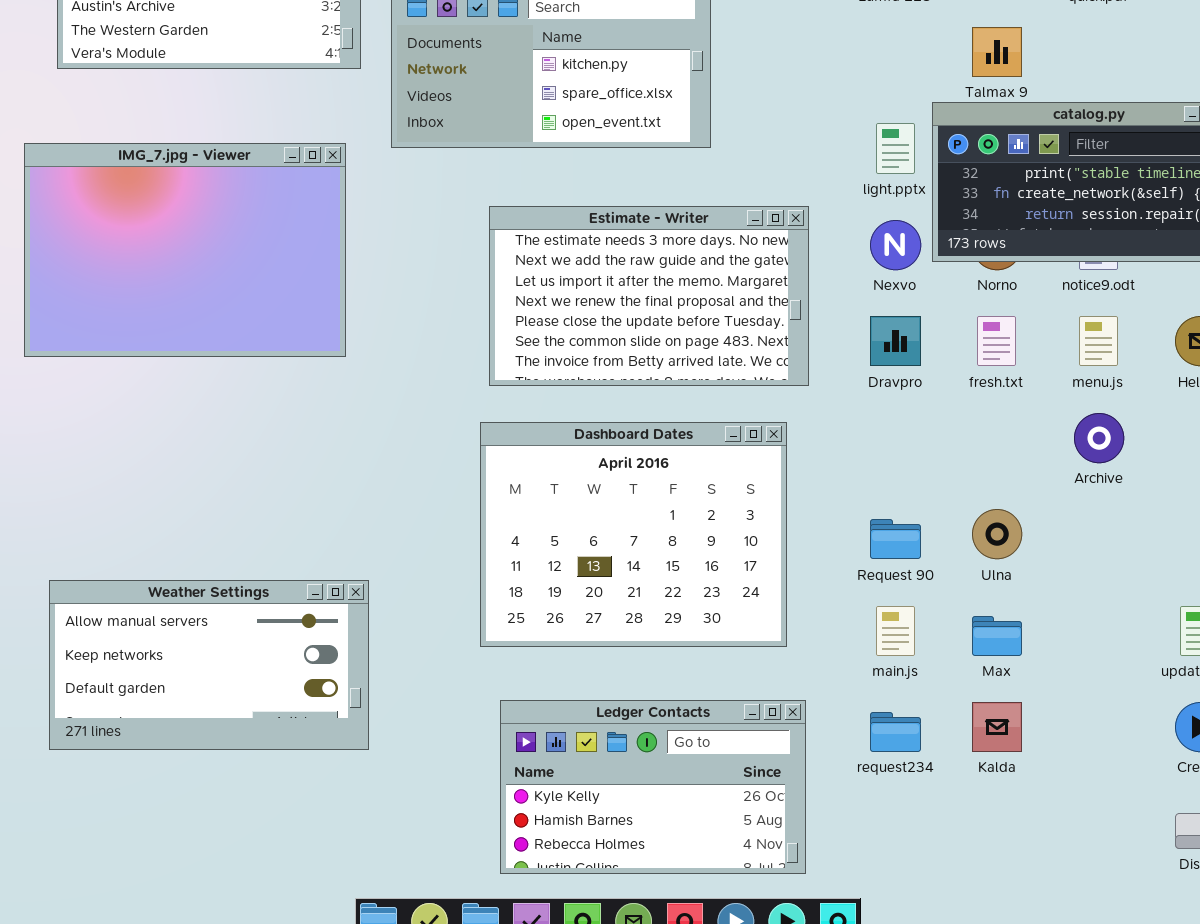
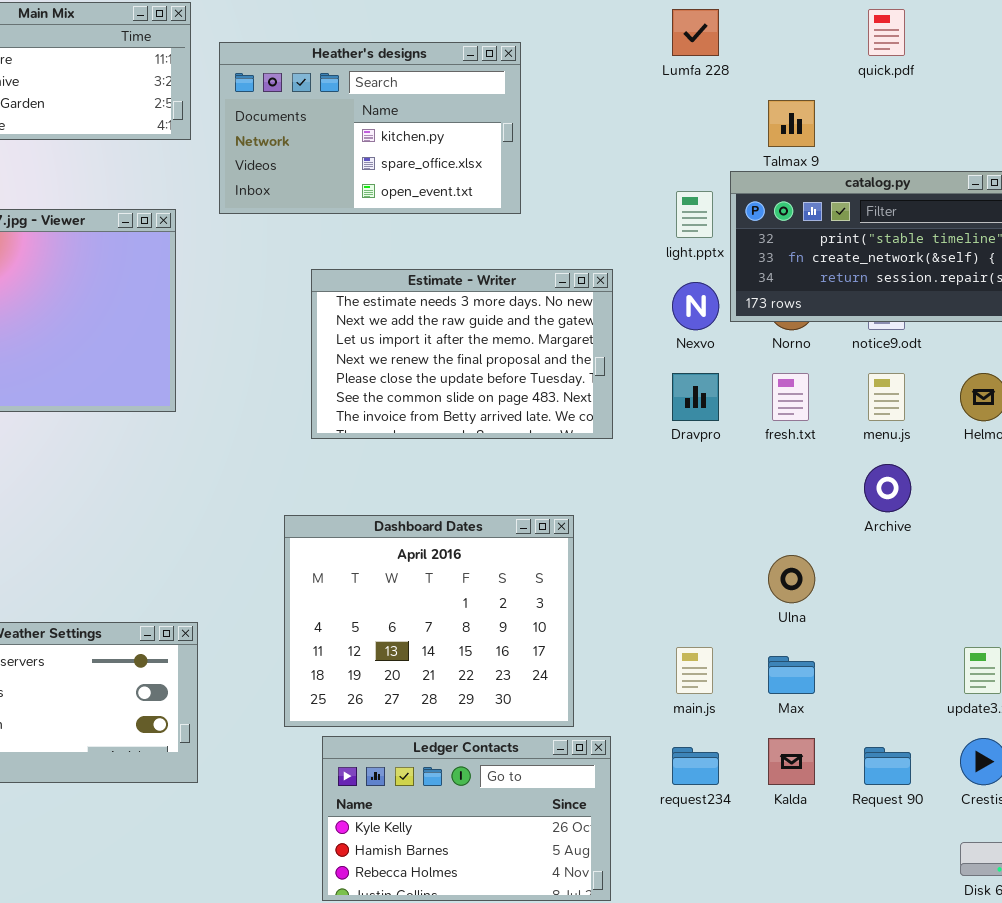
Dashboard Dates: [480,422,787,647] -> [284,515,574,727], moved
Request 90: [870,519,921,559] -> [864,747,911,785], moved

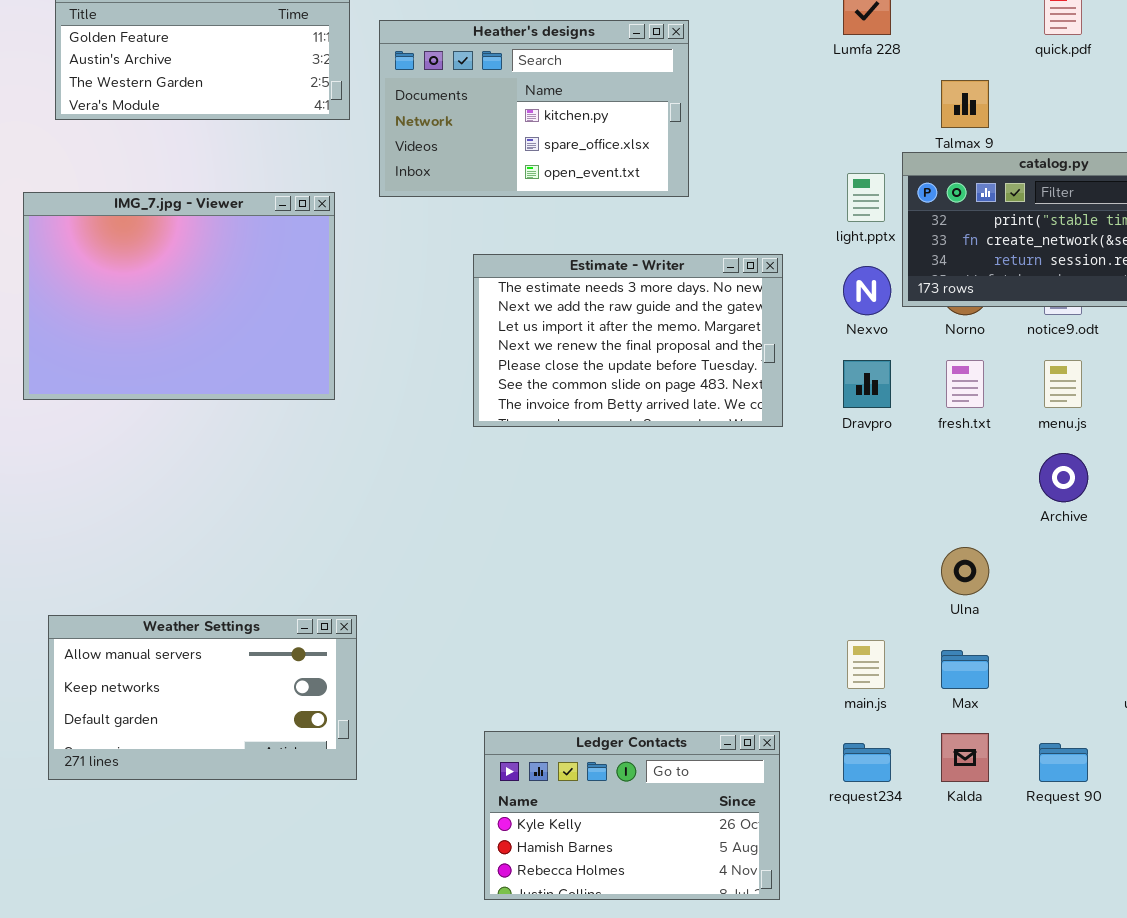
Dashboard Dates: [284,515,574,727] -> none, closed

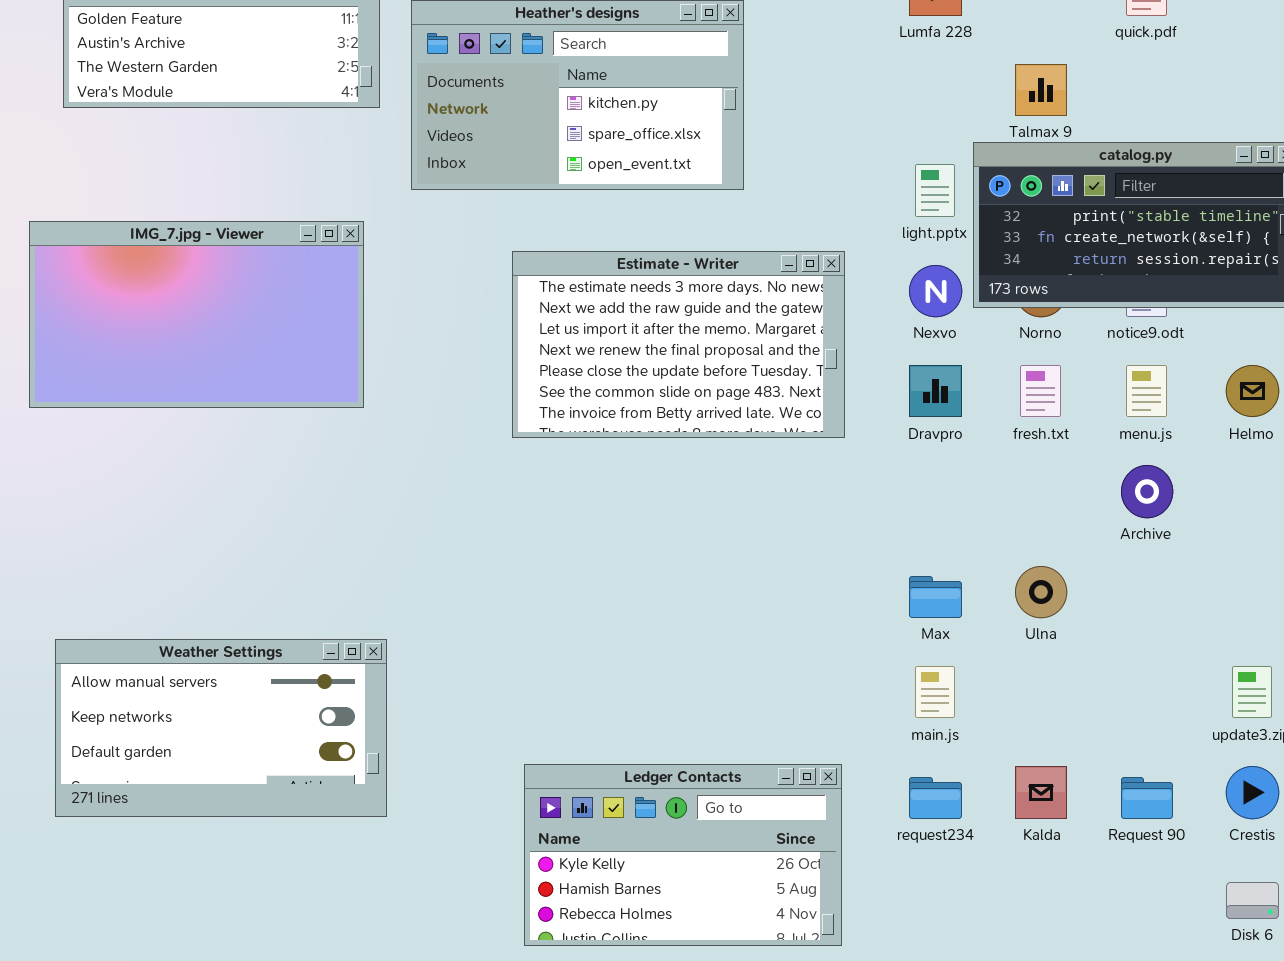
IMG_7.jpg - Viewer: [23,192,335,400] -> [29,221,364,408], resized
Max: [941,650,989,689] -> [909,576,962,618], moved

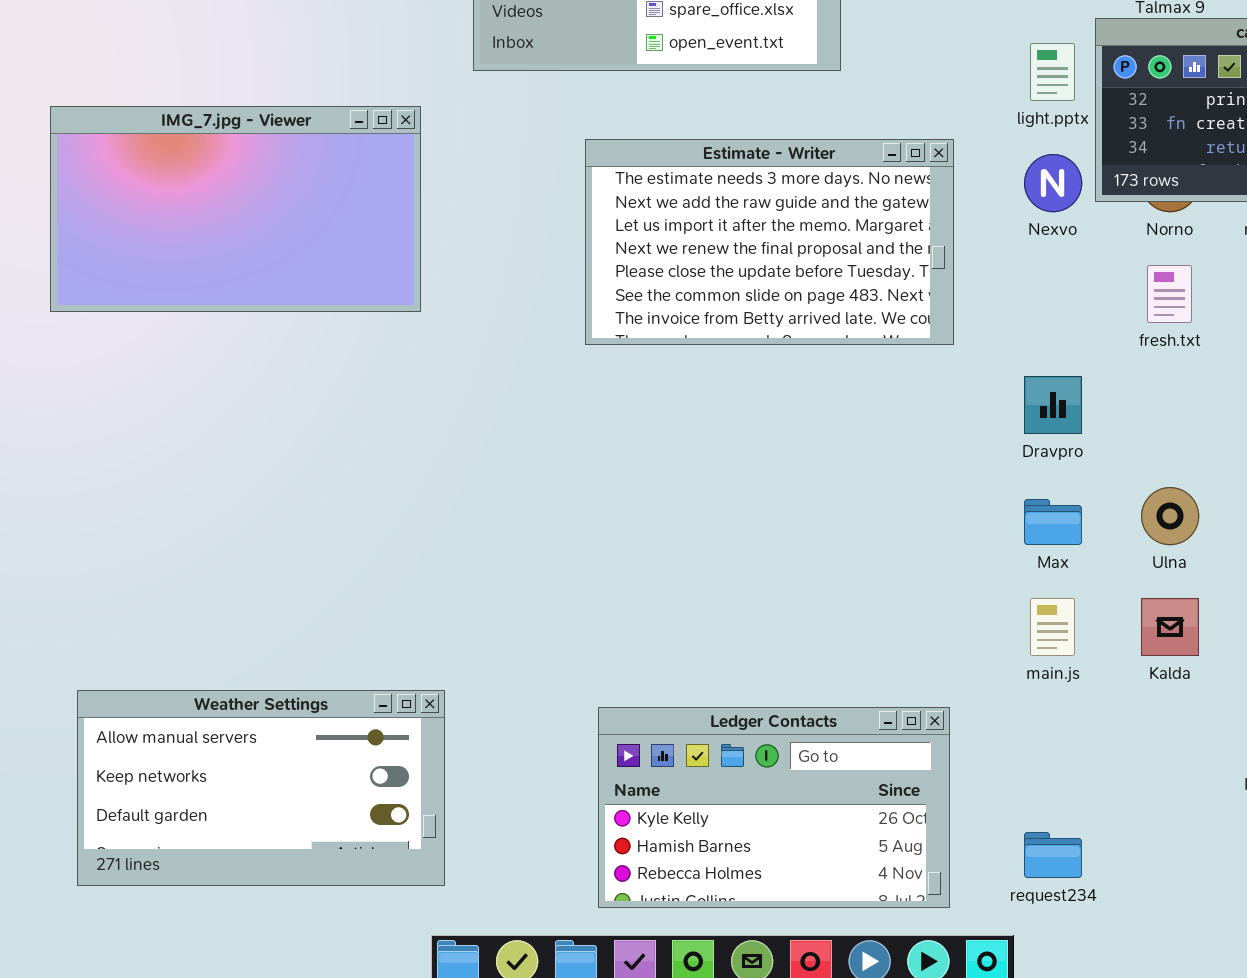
Dravpro: [909,365,962,417] -> [1024,376,1082,434], moved
Weather Settings: [55,639,387,817] -> [77,690,445,886], moved
Kalda: [1015,766,1067,819] -> [1141,598,1199,656], moved
request234: [909,777,962,819] -> [1024,832,1082,878], moved

